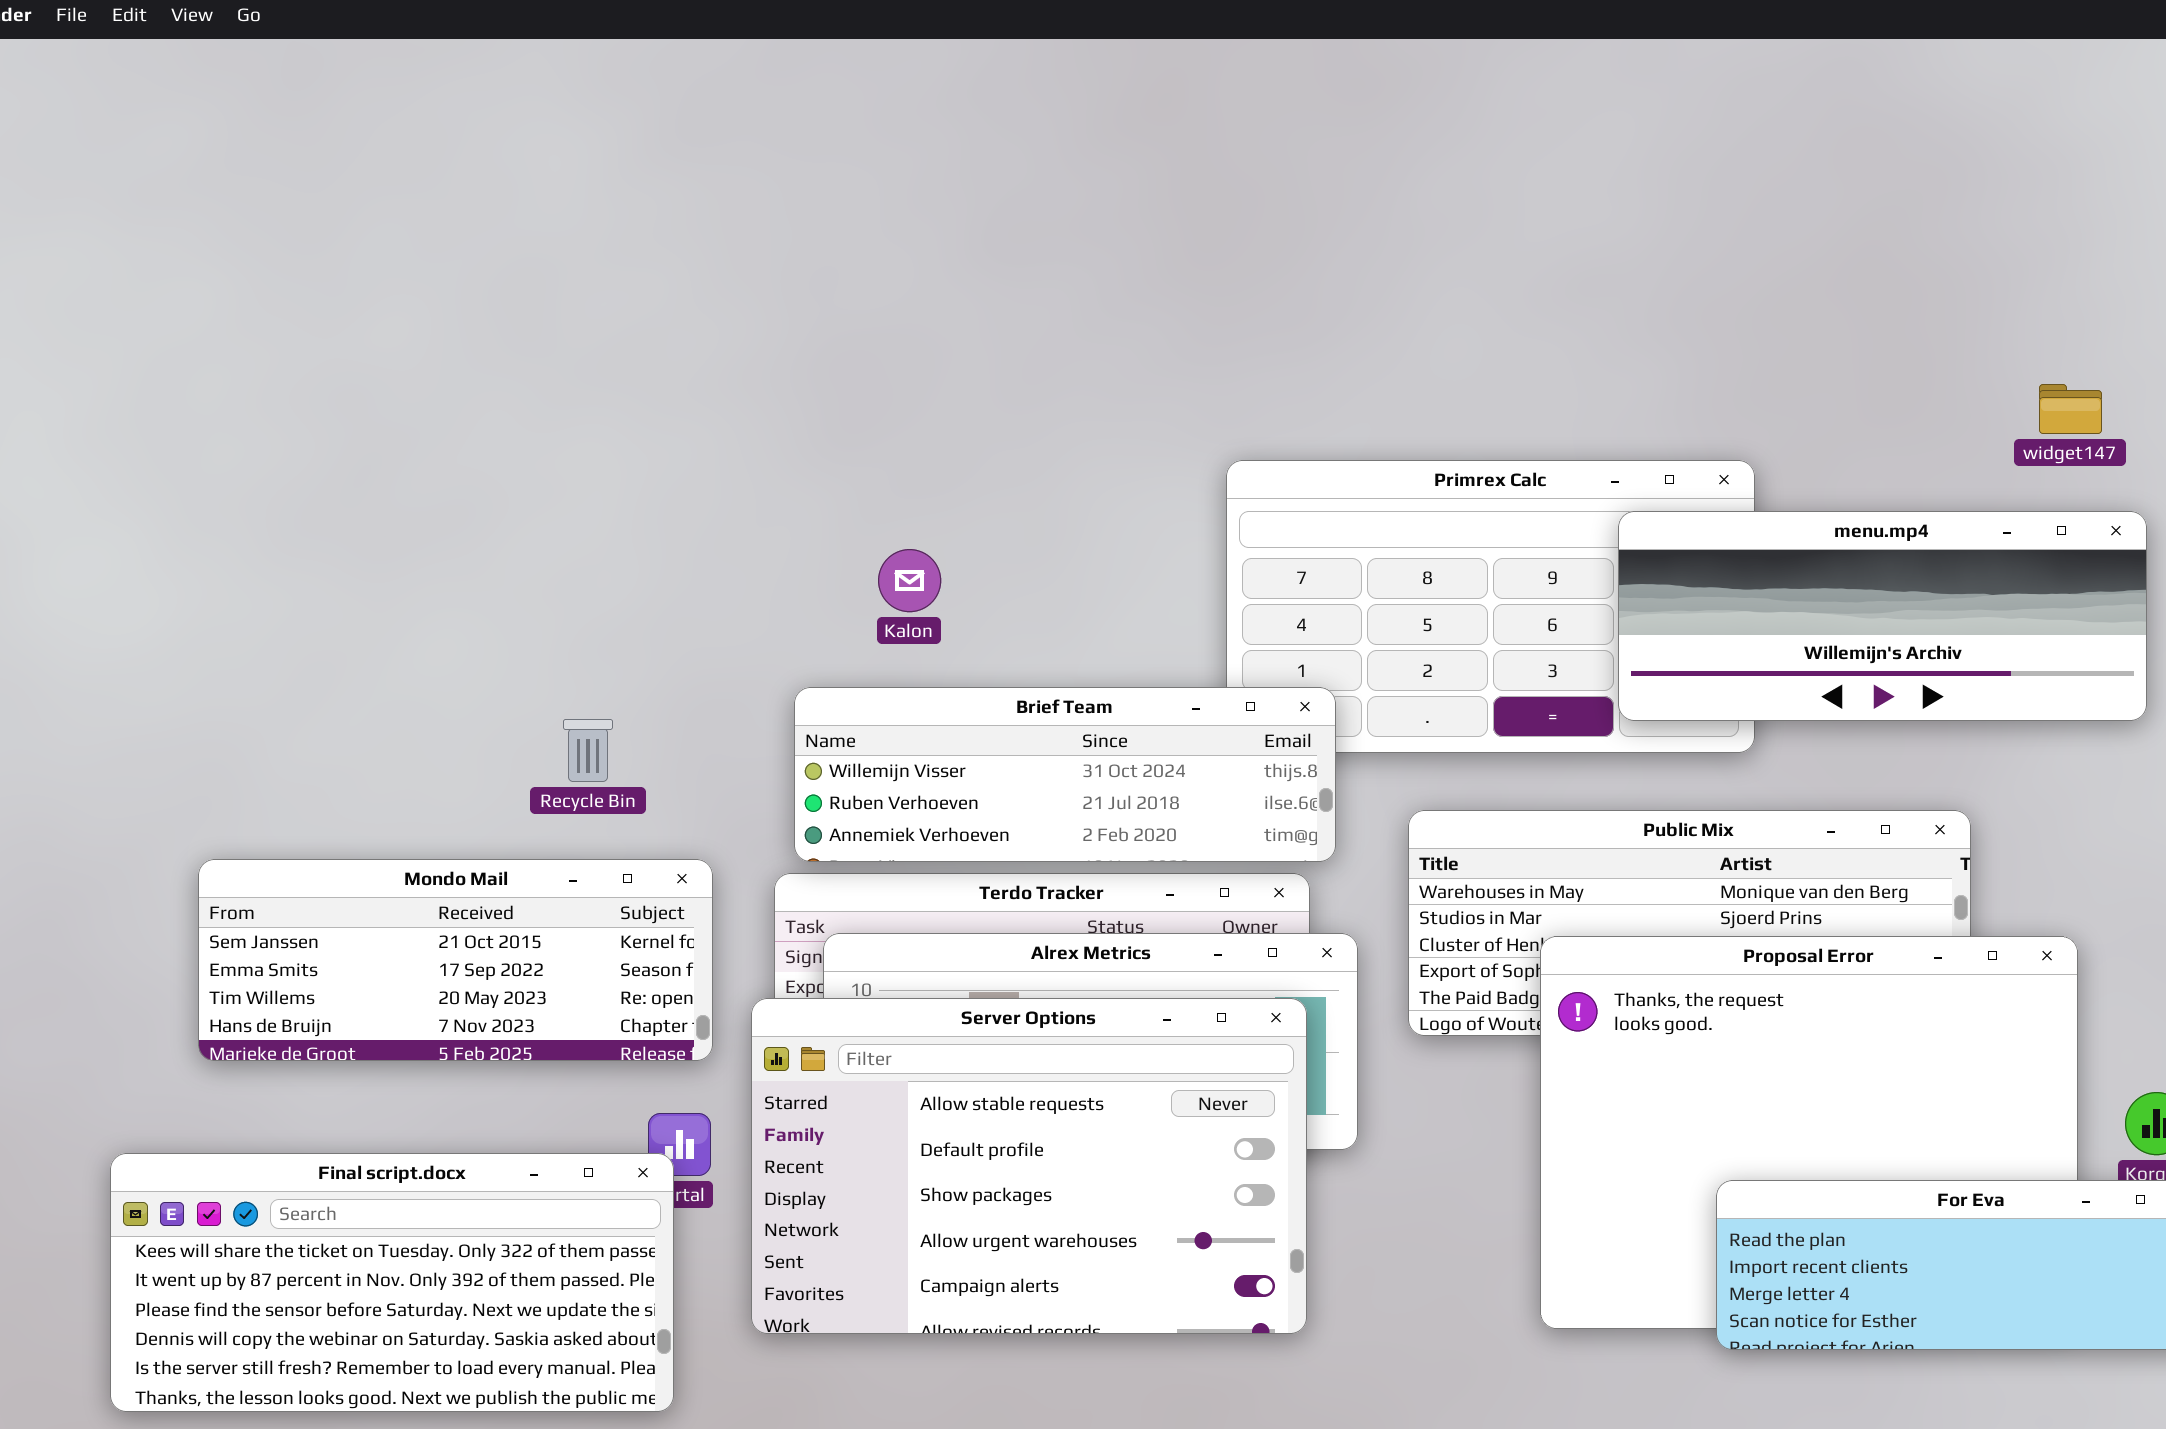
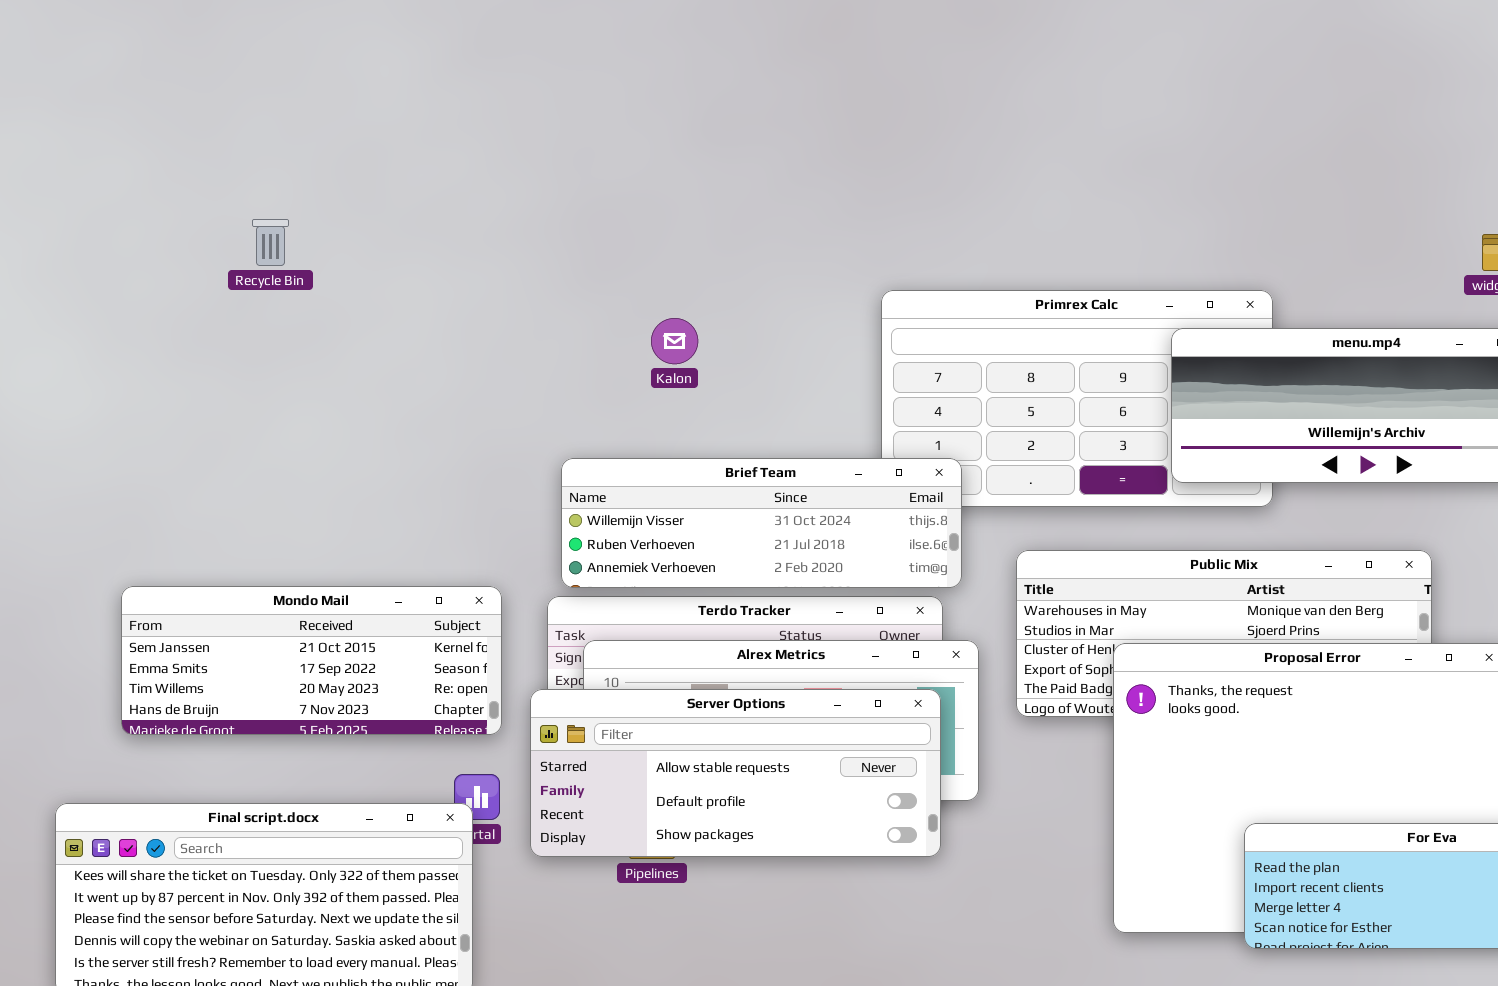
Kalon: [878,549,941,612] -> [651,318,698,364], moved
Recycle Bin: [563,719,613,782] -> [252,219,289,266], moved
Server Options: [751,998,1307,1334] -> [530,689,941,857], resized

